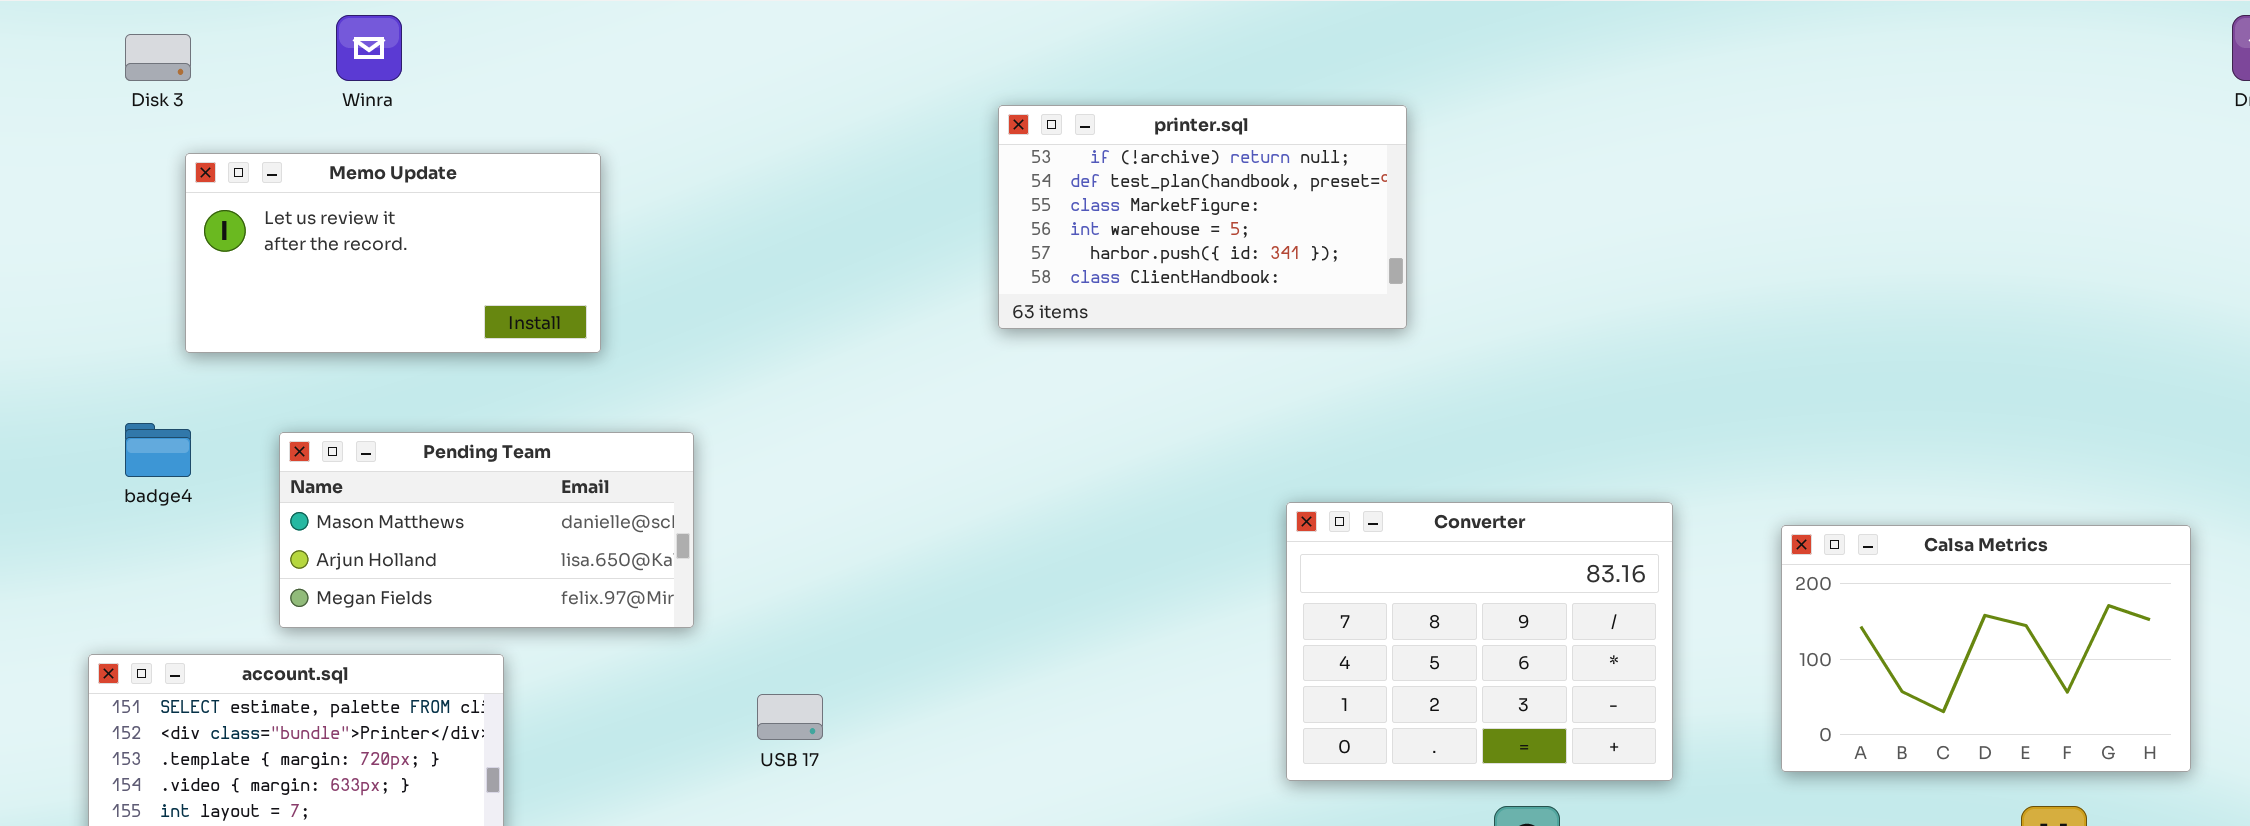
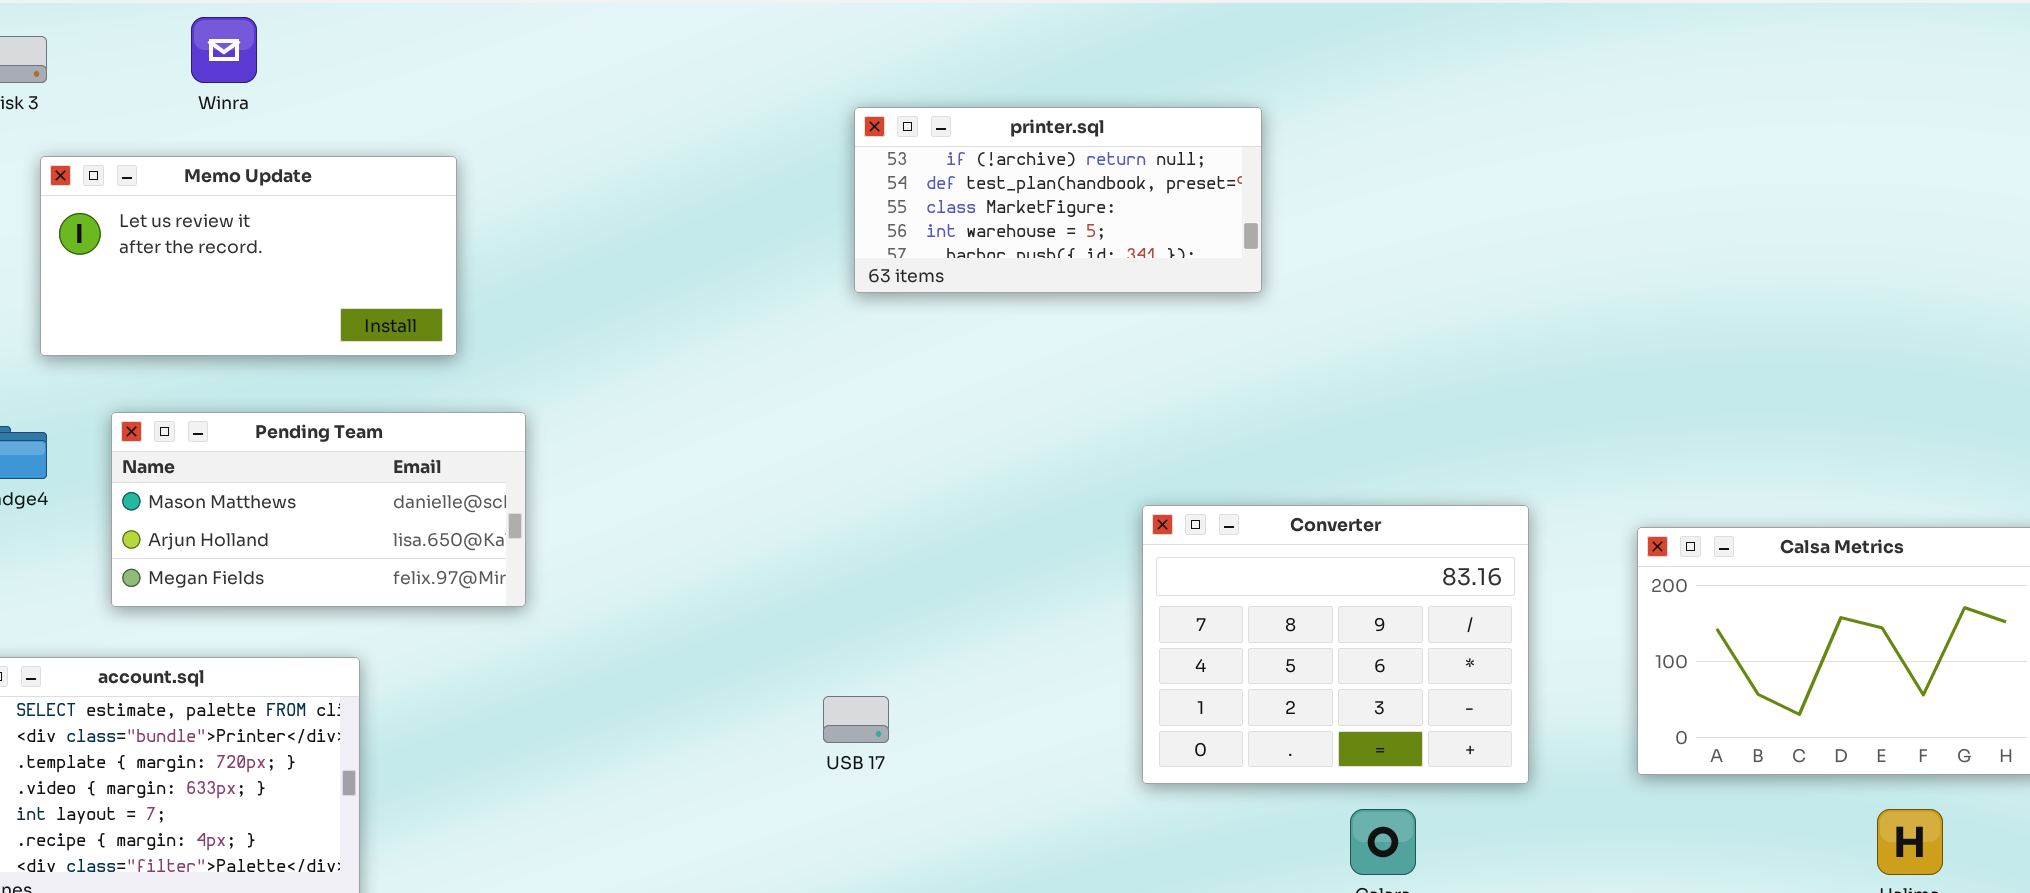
printer.sql: [998,105,1407,329] -> [854,107,1262,293], resized
Pending Team: [279,432,694,628] -> [111,412,526,607], moved
USB 17: [757,694,823,740] -> [823,696,889,743], moved

